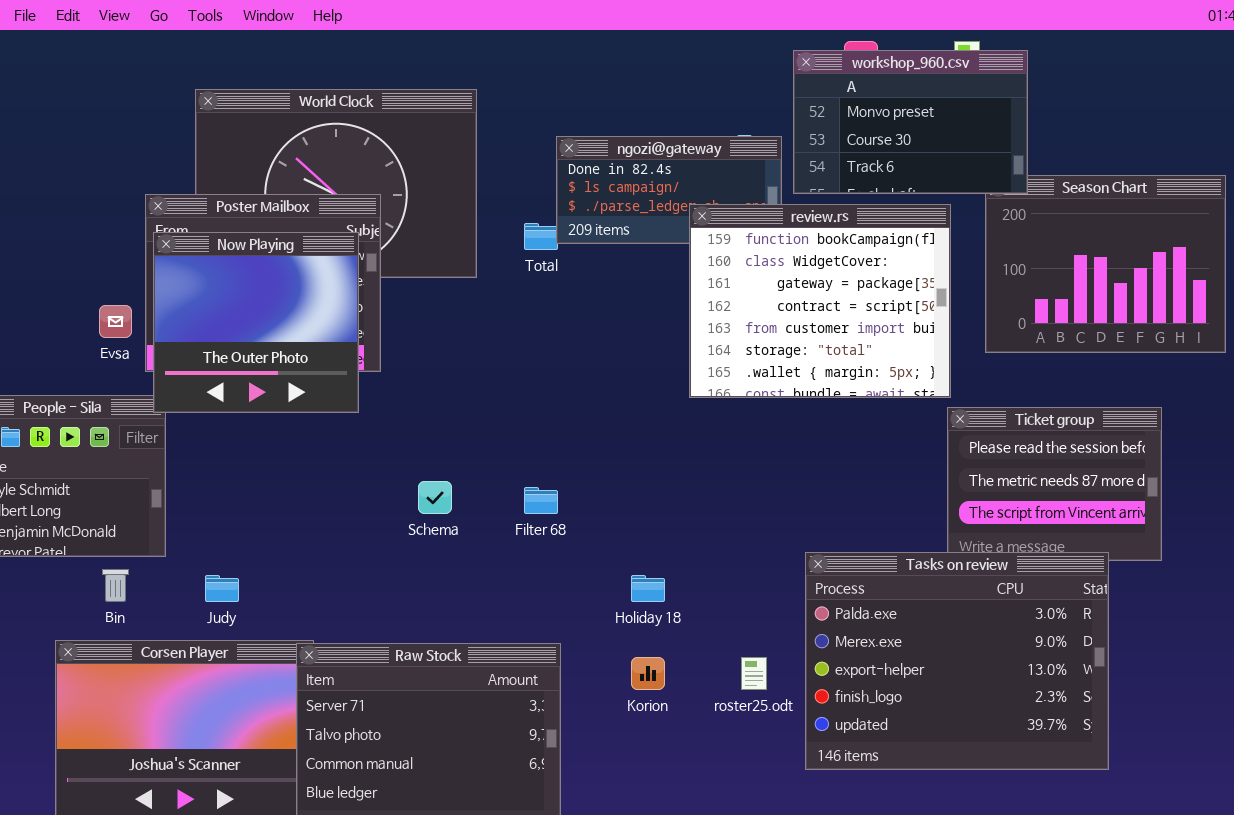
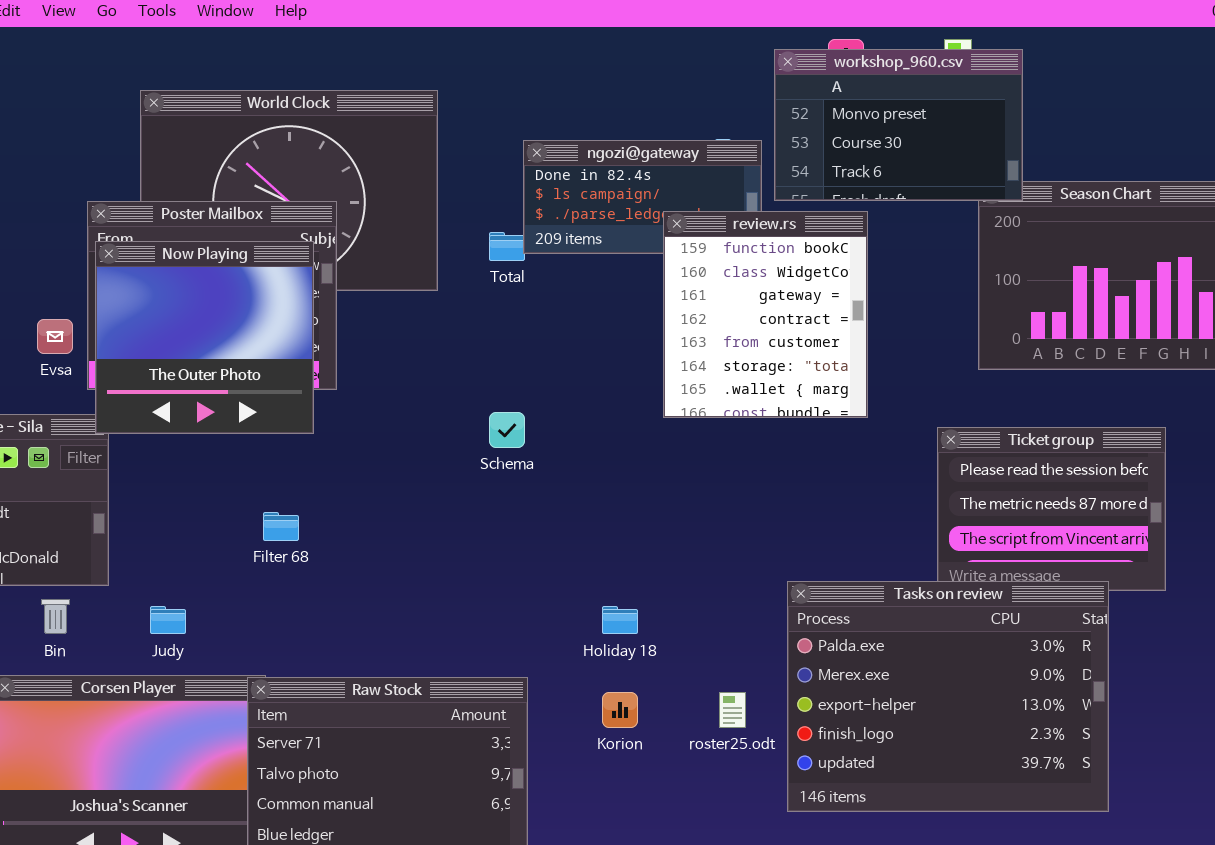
review.rs: [689,204,951,398] -> [663,211,868,418], resized
Schema: [418,481,452,514] -> [489,412,525,448], moved
Filter 68: [524,487,558,514] -> [263,512,299,541], moved

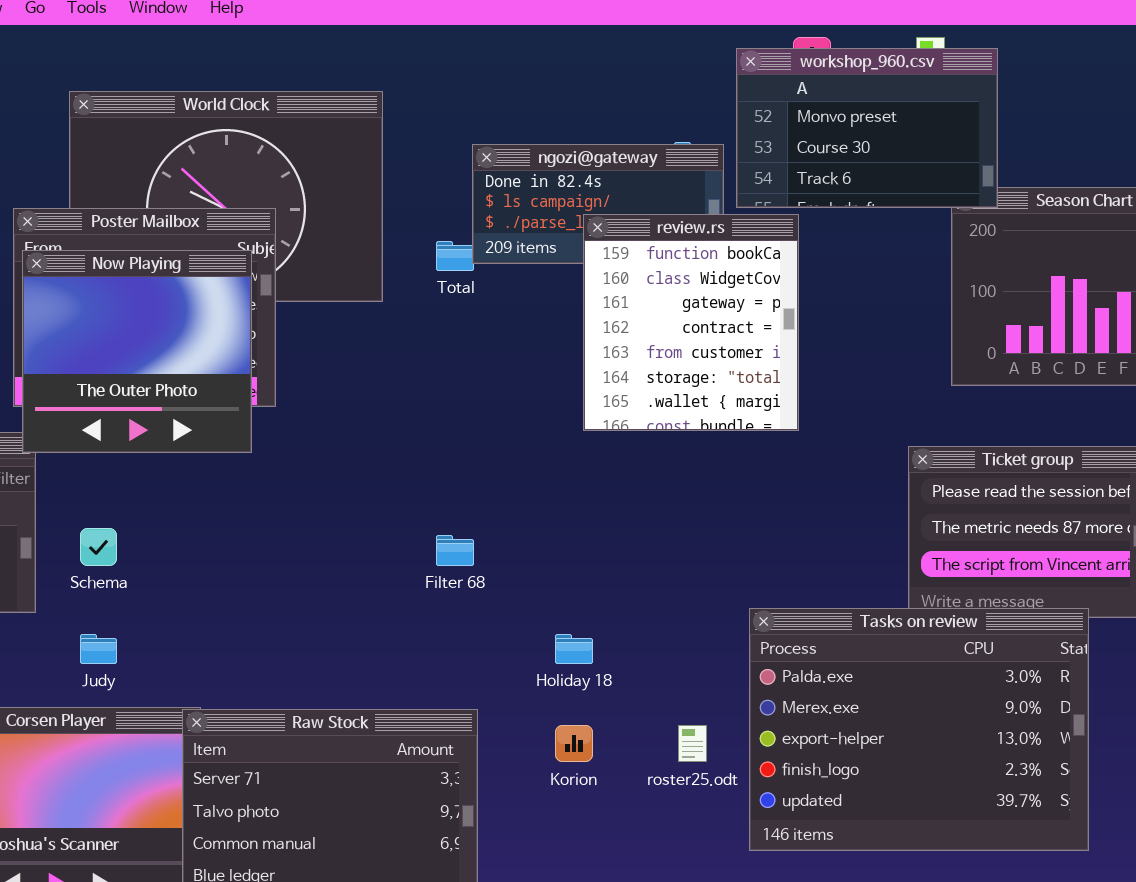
review.rs: [663,211,868,418] -> [583,214,799,431], moved
Schema: [489,412,525,448] -> [80,528,117,566], moved
Filter 68: [263,512,299,541] -> [436,535,474,566], moved

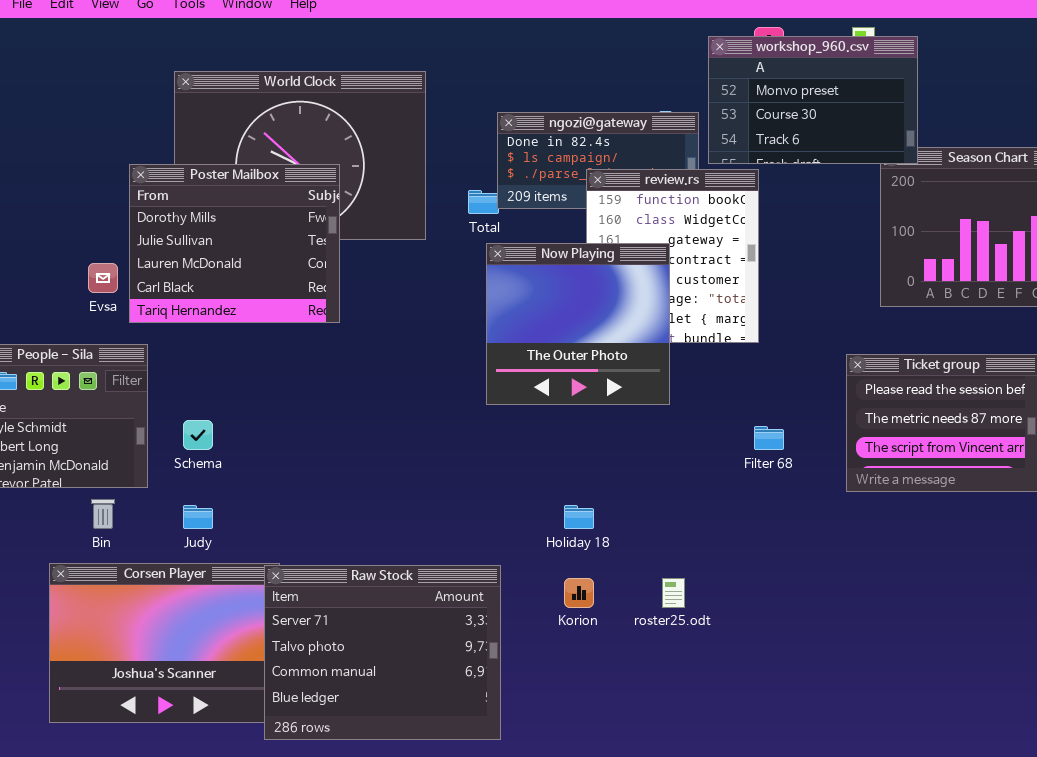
Now Playing: [22,250,252,453] -> [486,243,670,405], moved
Filter 68: [436,535,474,566] -> [754,426,784,450], moved
Tasks on review: [749,608,1089,851] -> none, closed

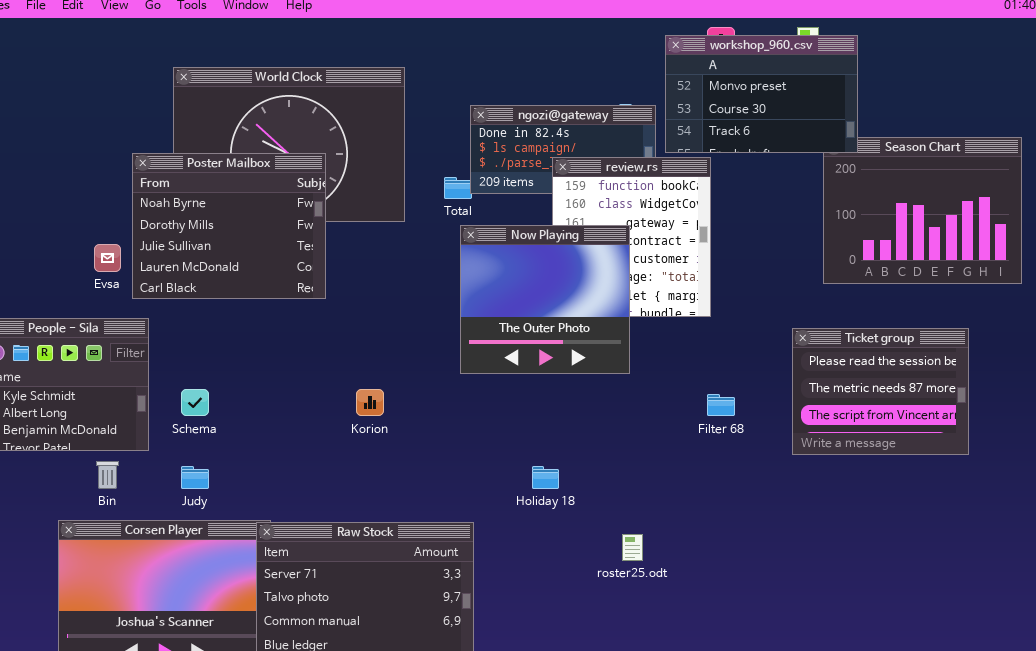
Poster Mailbox: [129,164,340,323] -> [132,153,326,299], scrolled up 1 row
Korion: [564,578,594,608] -> [356,389,384,416], moved

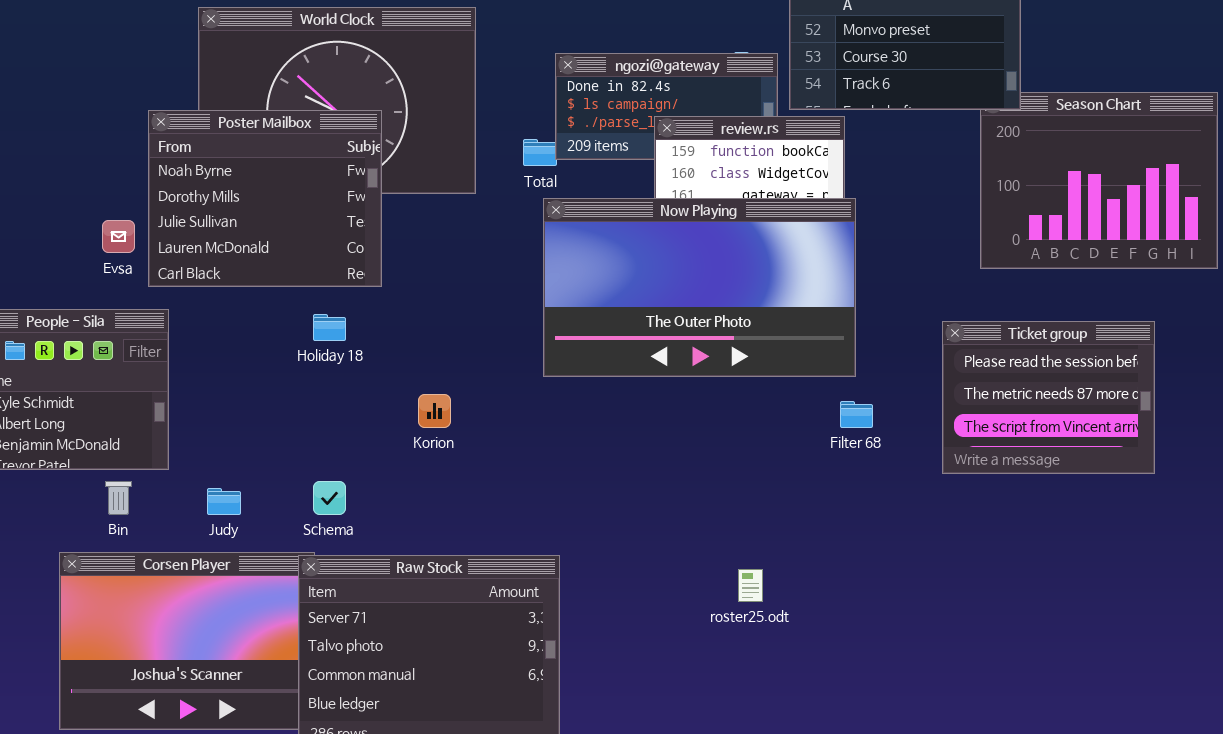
Now Playing: [460,225,630,374] -> [543,198,856,377], resized
Schema: [181,389,209,416] -> [313,481,346,515], moved
Holiday 18: [532,466,559,489] -> [313,314,346,341], moved

